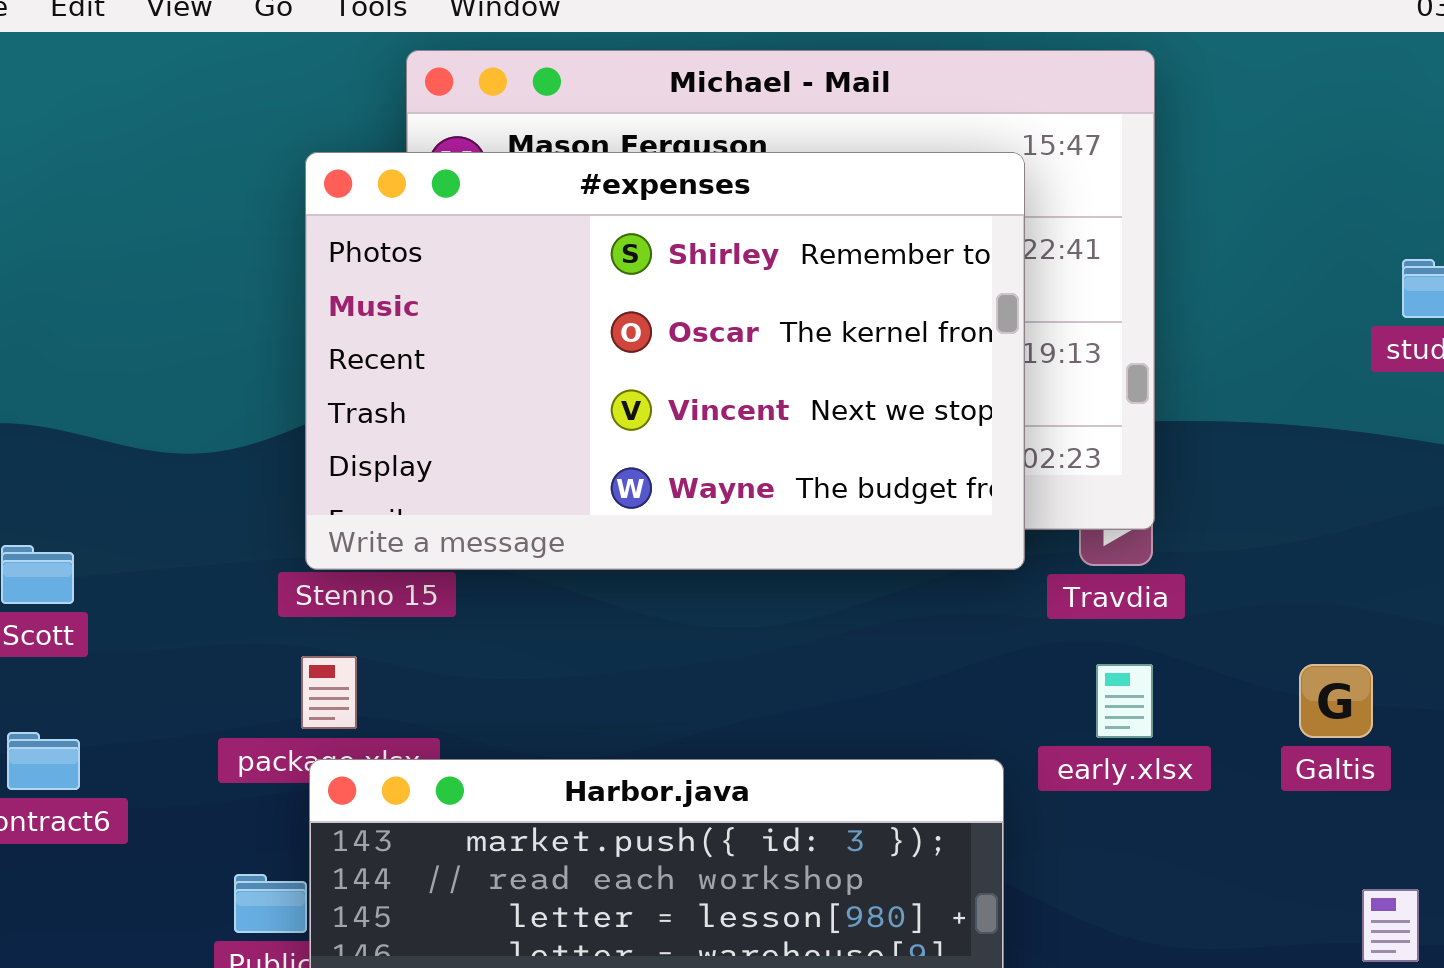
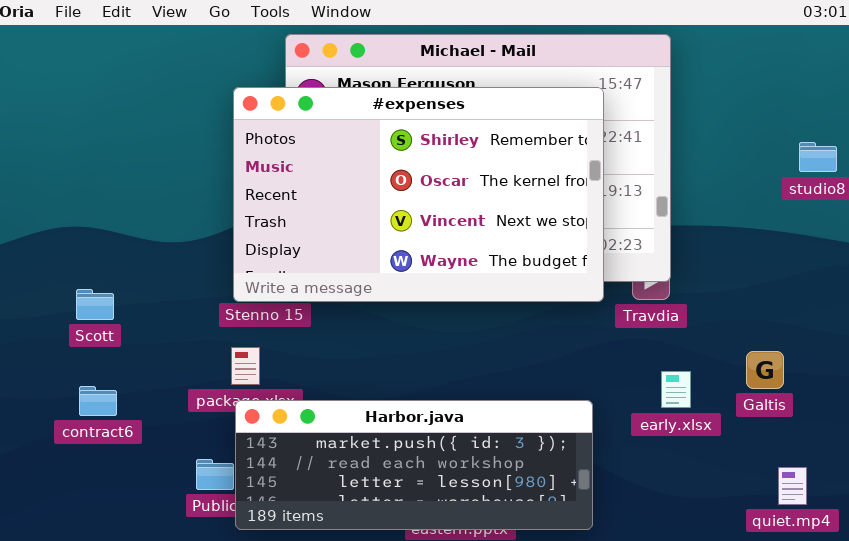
early.xlsx: [1096,664,1153,738] -> [661,371,691,408], moved

